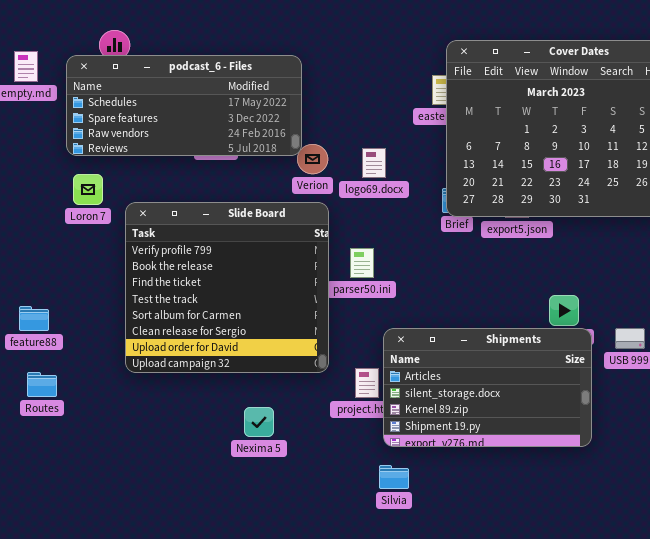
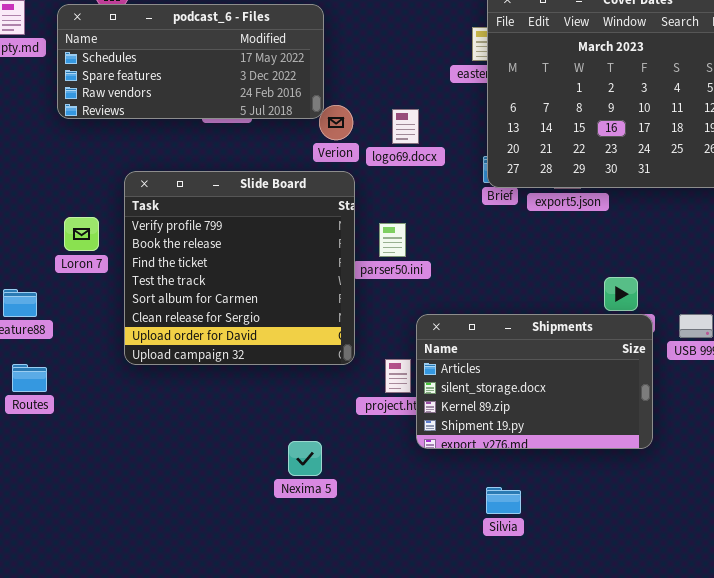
Loron 7: [73,174,103,205] -> [64,217,99,251], moved
Nexima 5: [244,407,274,437] -> [288,441,322,476], moved
Silvia: [379,465,409,489] -> [486,487,521,514], moved

